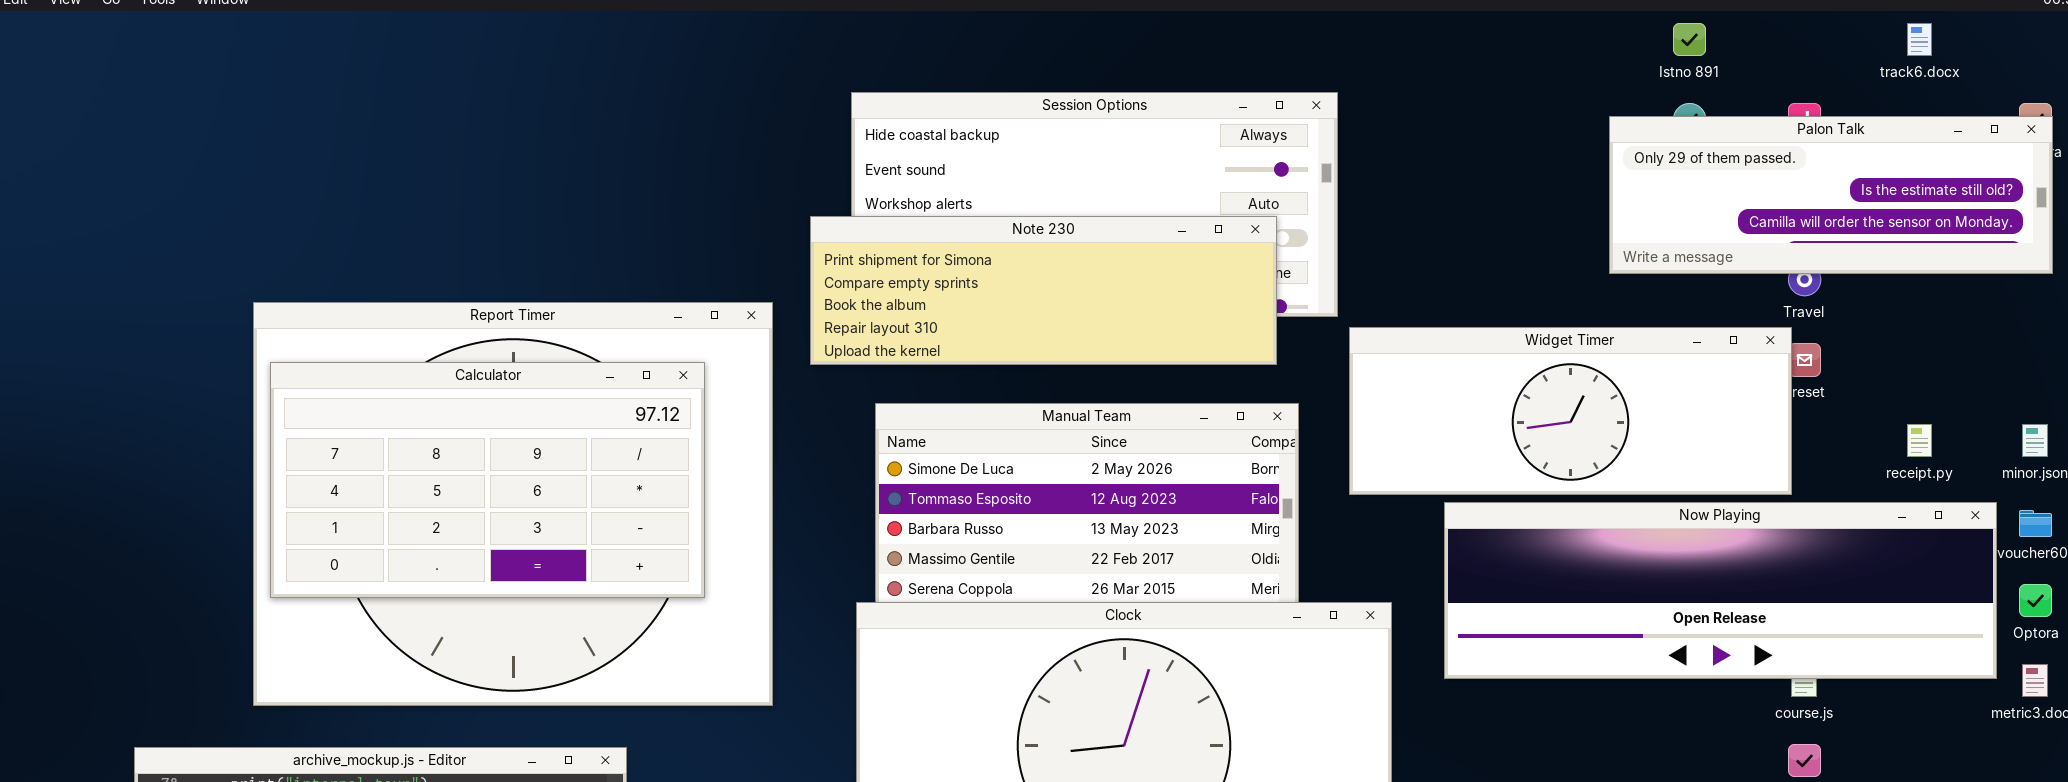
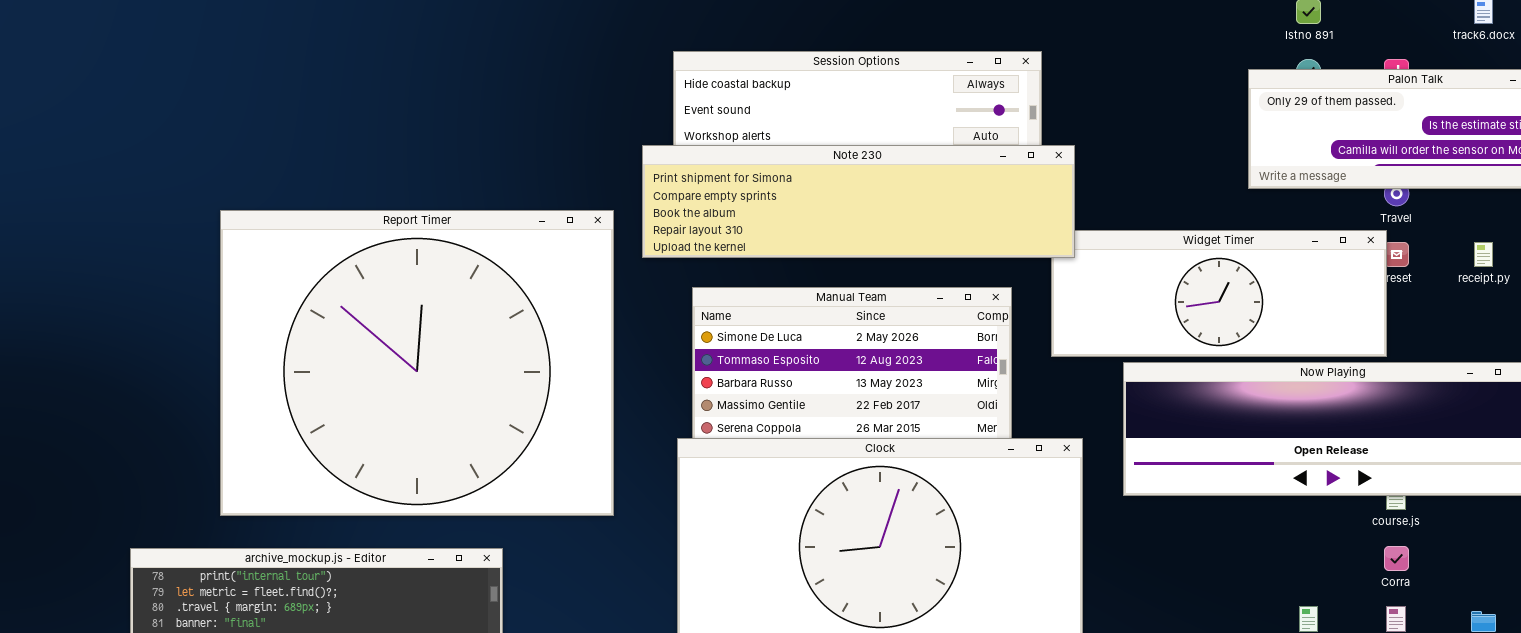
Note 230: [810,216,1277,365] -> [642,145,1075,258], resized
Calculator: [270,362,705,598] -> none, closed
receipt.py: [1907,424,1932,457] -> [1474,242,1493,267], moved

